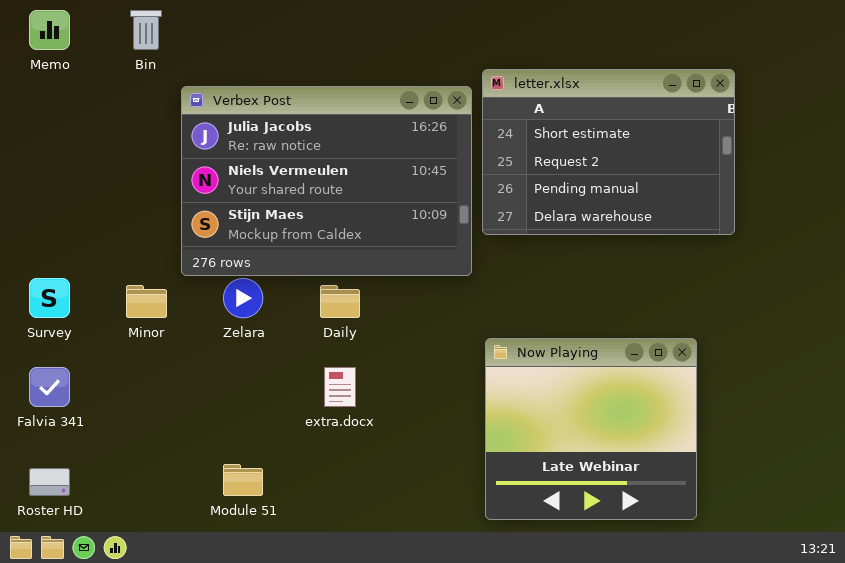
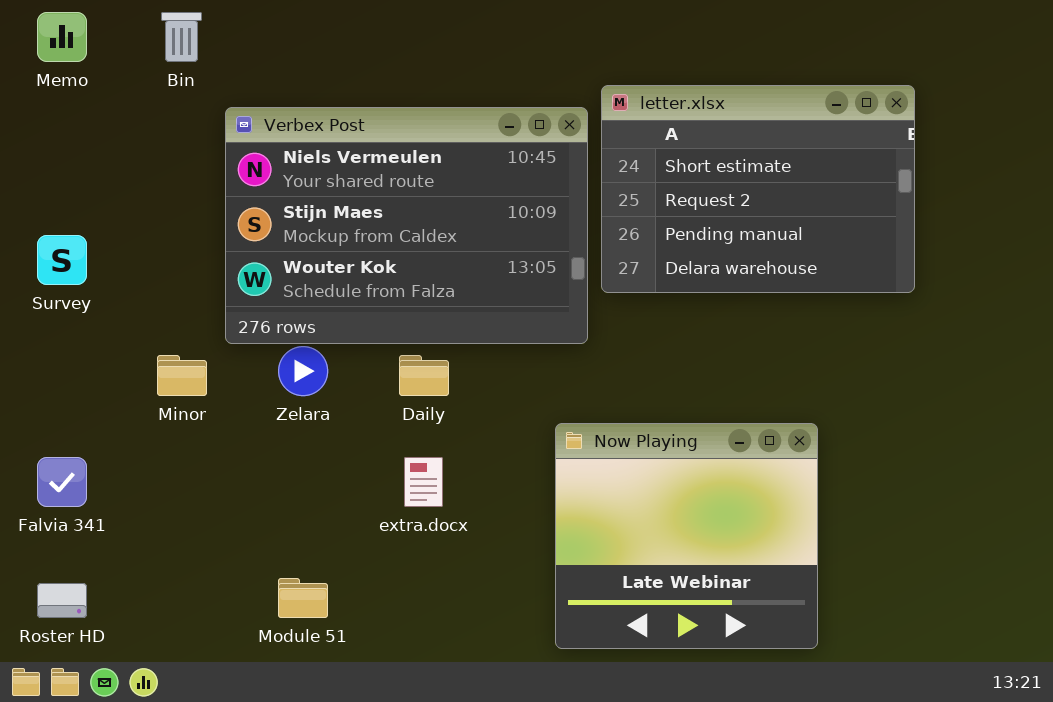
Verbex Post: [181,86,472,276] -> [225,107,588,344], scrolled down 1 row
Survey: [29,278,70,318] -> [37,235,87,285], moved
Now Playing: [485,338,697,520] -> [555,423,818,649], moved

